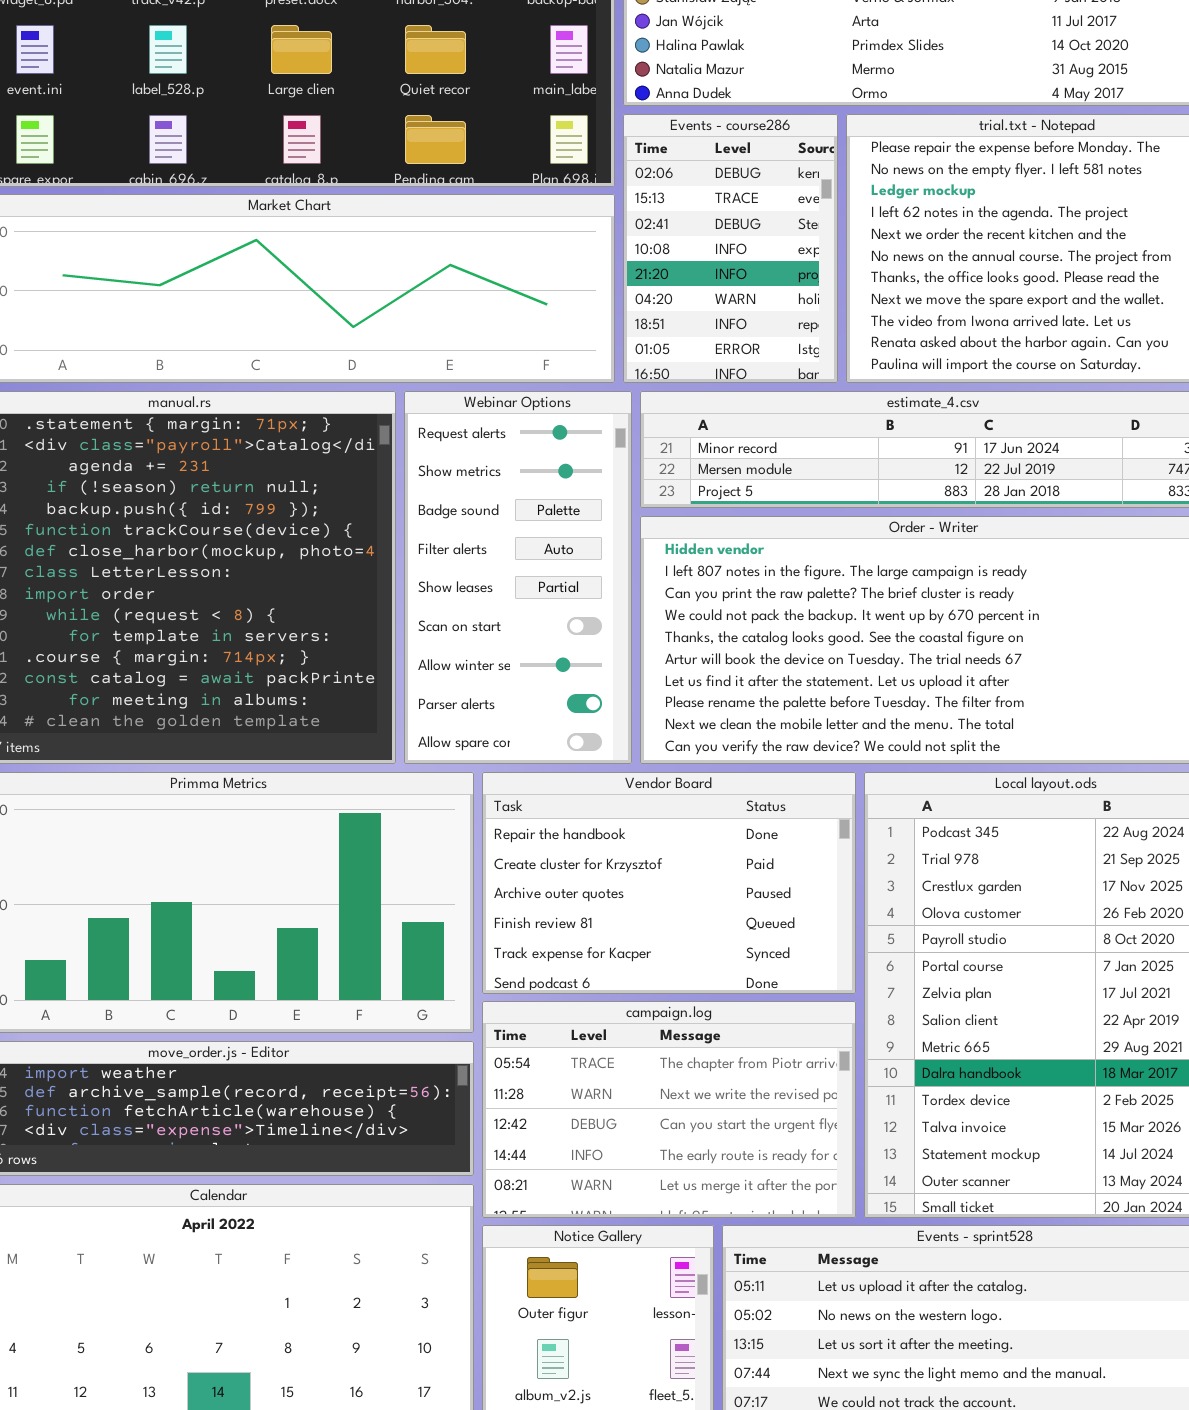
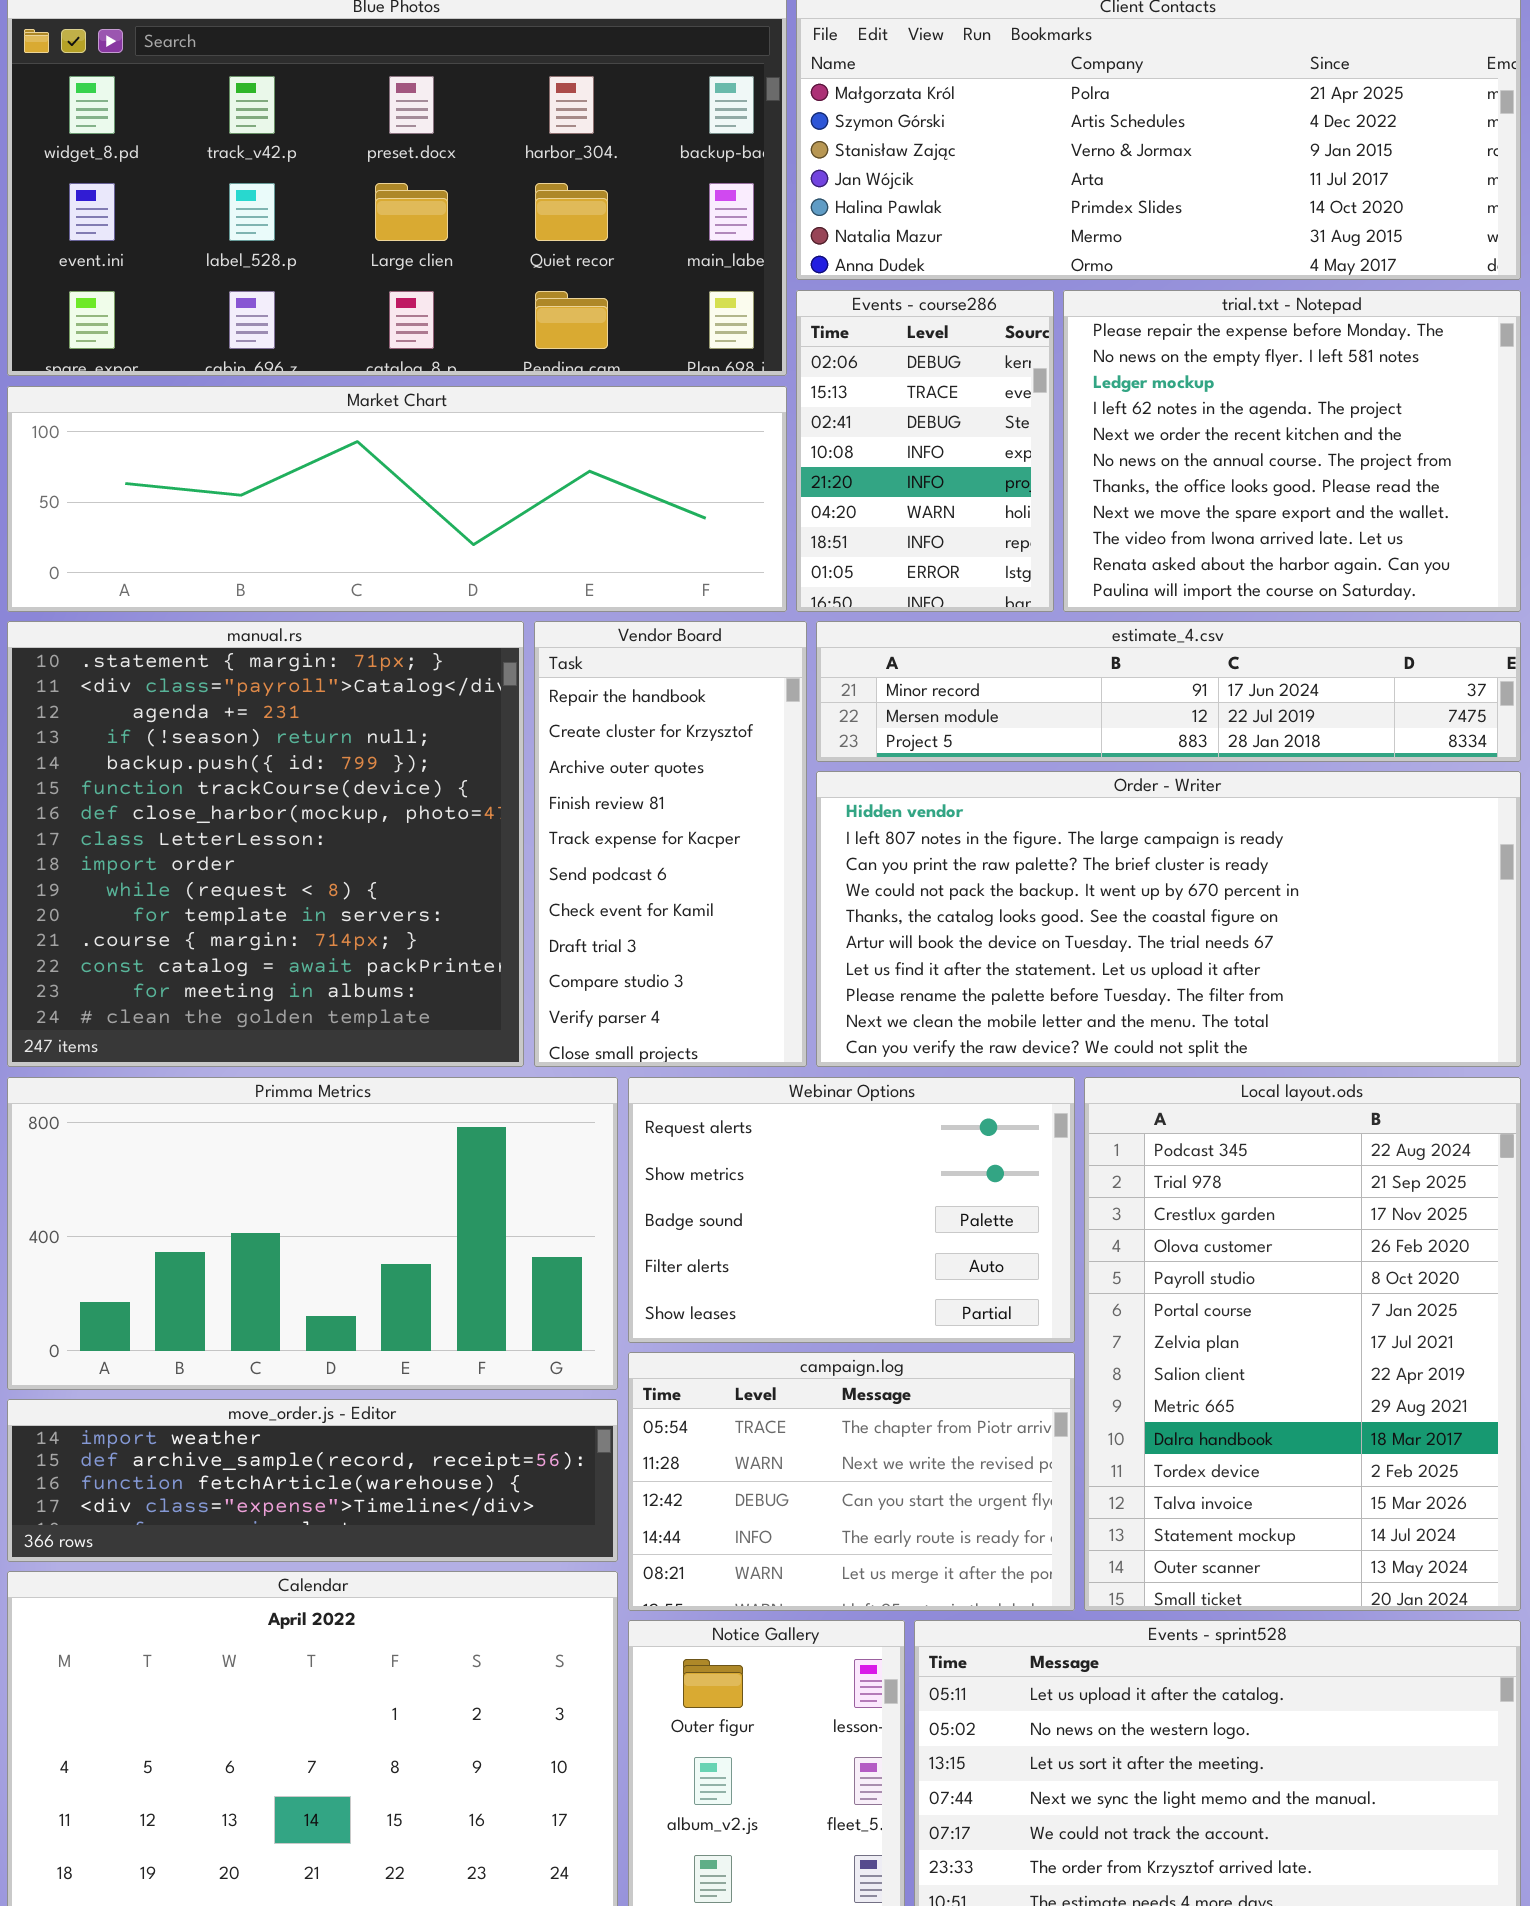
Webinar Options: [404,391,632,764] -> [628,1077,1075,1343], moved, resized
Vendor Board: [482,772,856,994] -> [534,621,807,1067], moved, resized

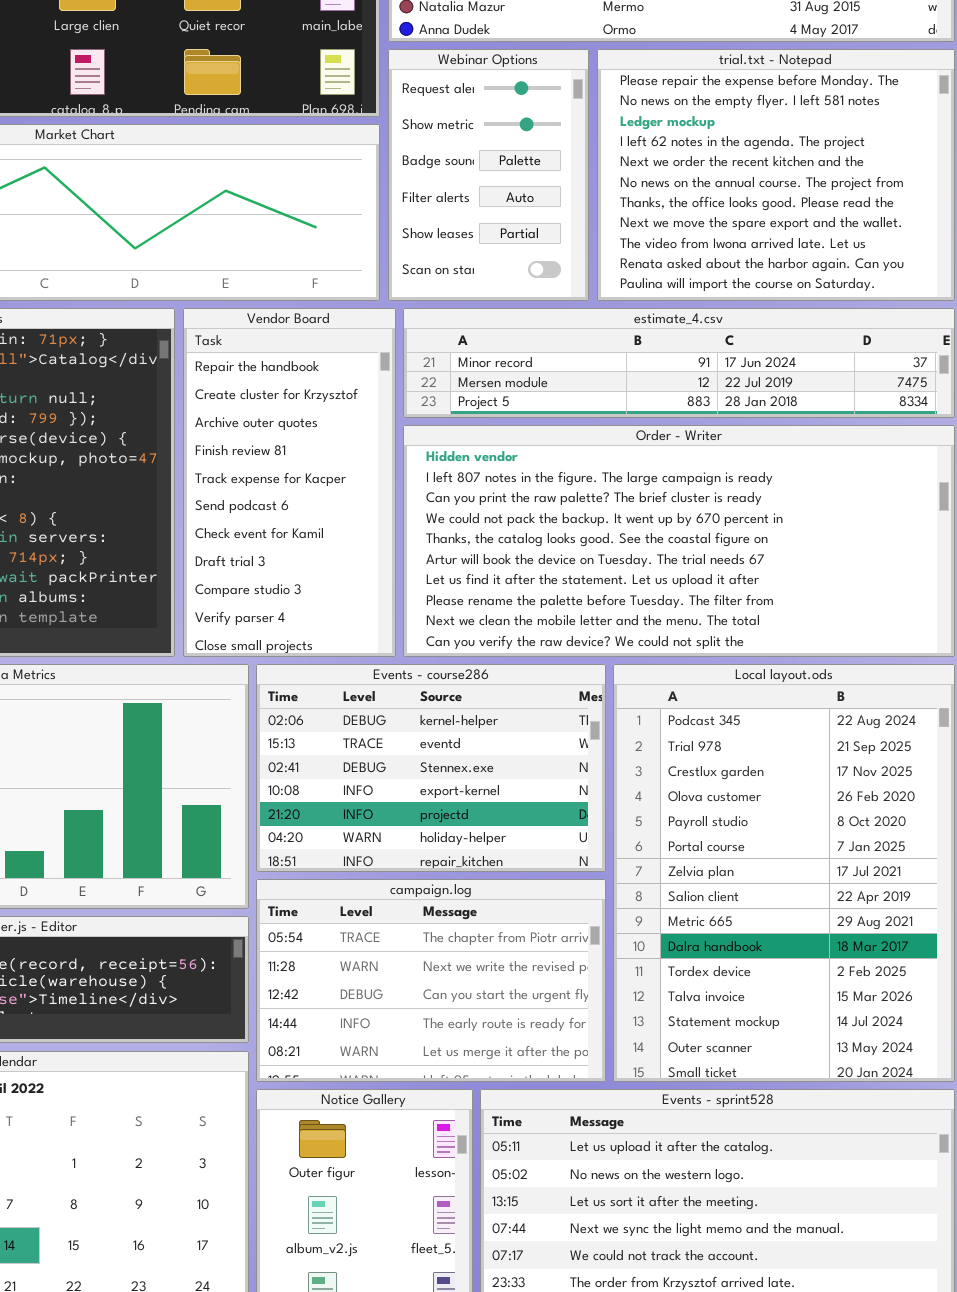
Events - course286: [796,290,1054,612] -> [256,664,606,872], moved, resized
Webinar Options: [628,1077,1075,1343] -> [388,49,589,301], moved, resized

